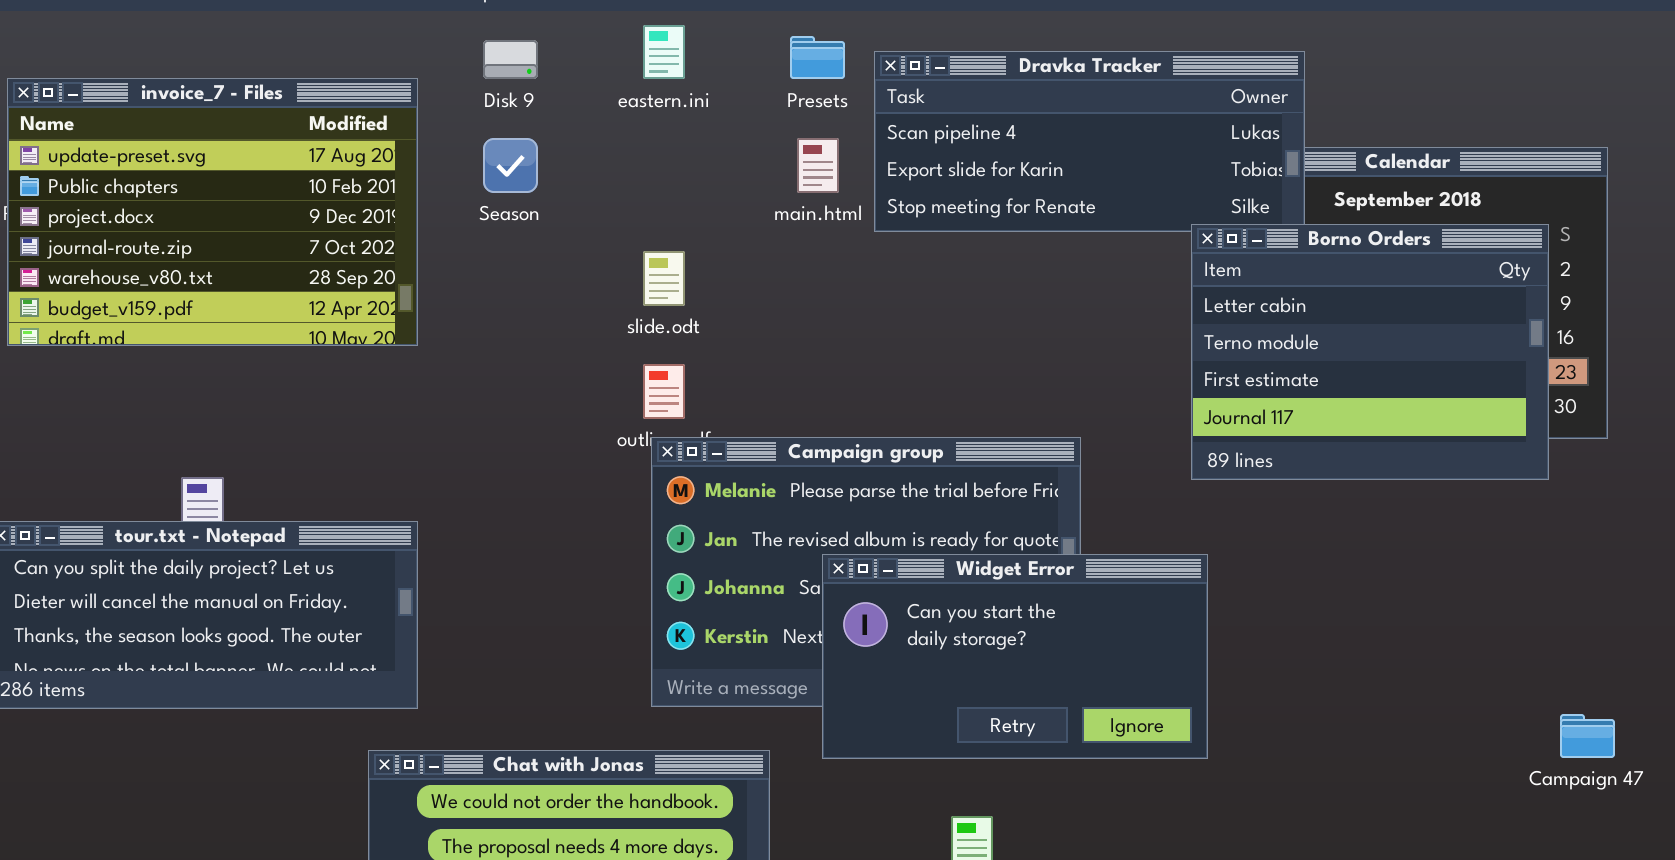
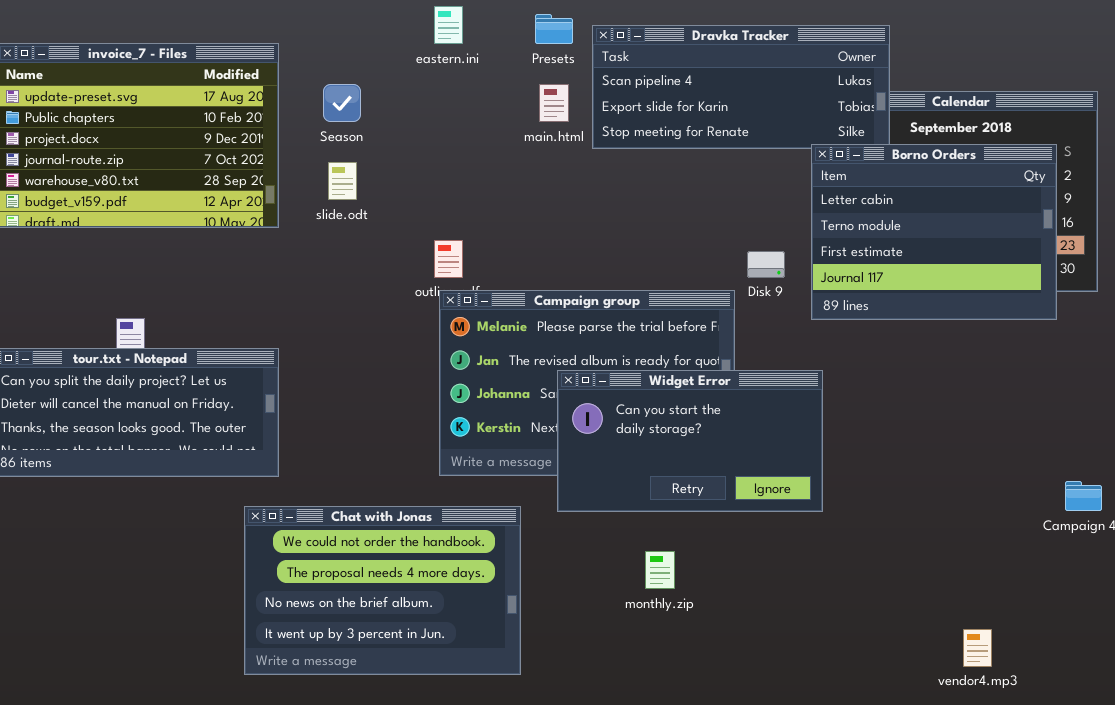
Disk 9: [483,40,538,79] -> [747,251,785,278], moved
slide.odt: [643,251,685,306] -> [328,162,357,200], moved

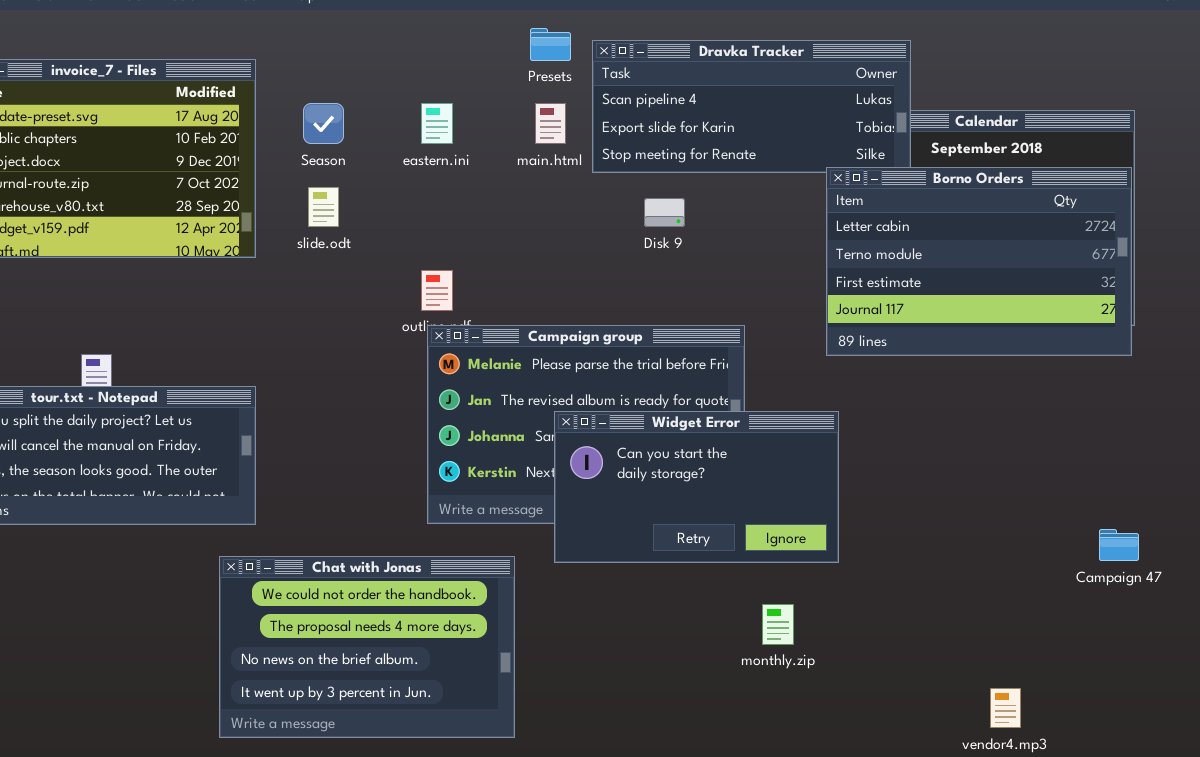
eastern.ini: [434,6,463,44] -> [421,103,453,144], moved
Borno Orders: [811,144,1057,320] -> [826,167,1132,356], resized
Disk 9: [747,251,785,278] -> [644,198,685,227], moved
monthly.zip: [645,551,675,589] -> [762,604,794,645], moved

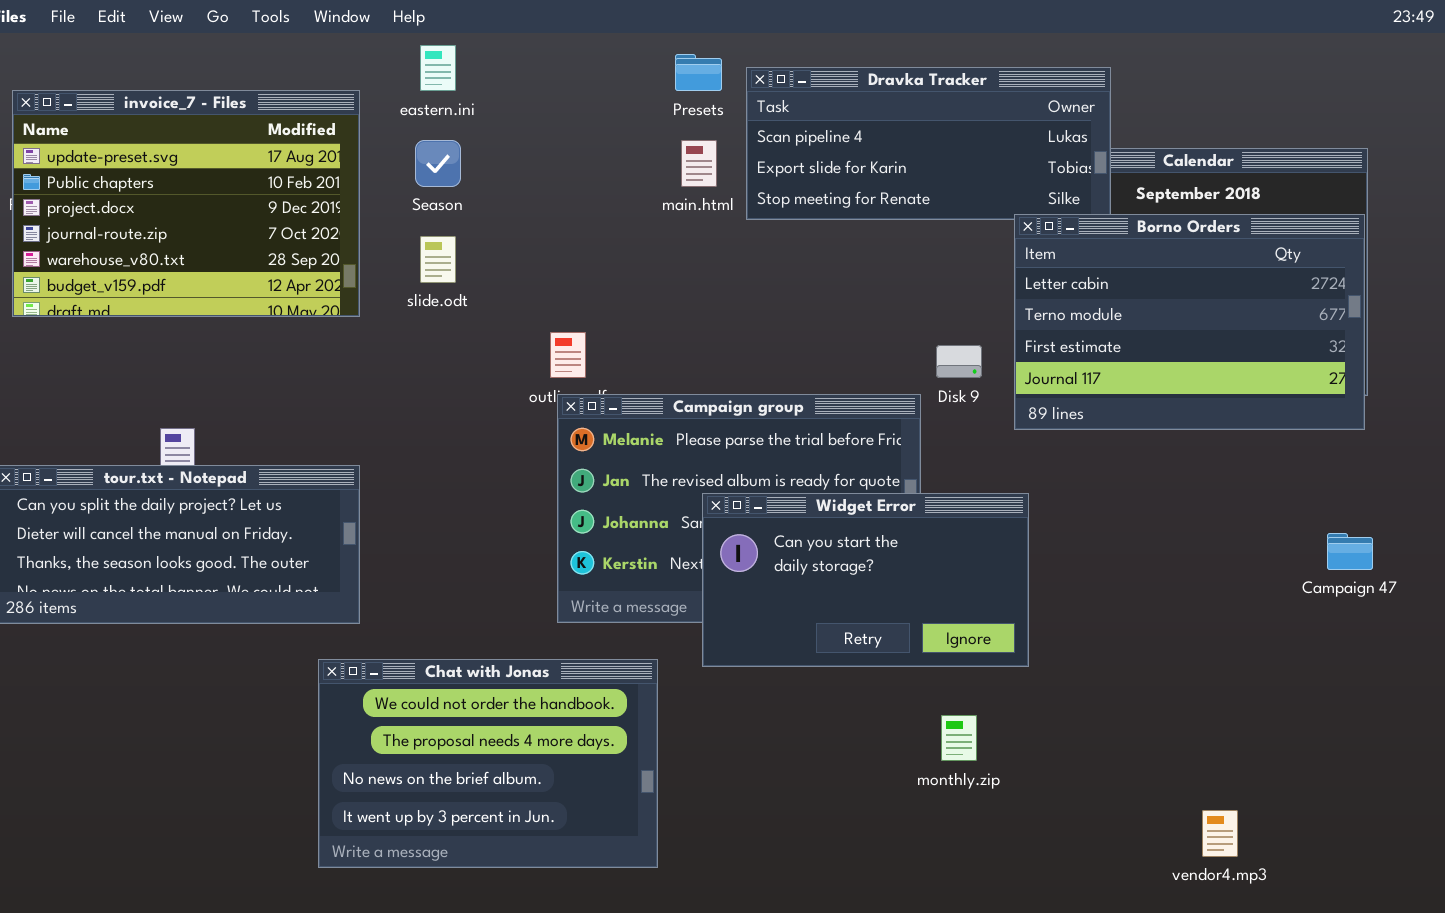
eastern.ini: [421,103,453,144] -> [420,45,456,91], moved
Disk 9: [644,198,685,227] -> [936,345,982,378], moved
Campaign 47: [1099,529,1139,561] -> [1327,533,1373,570], moved

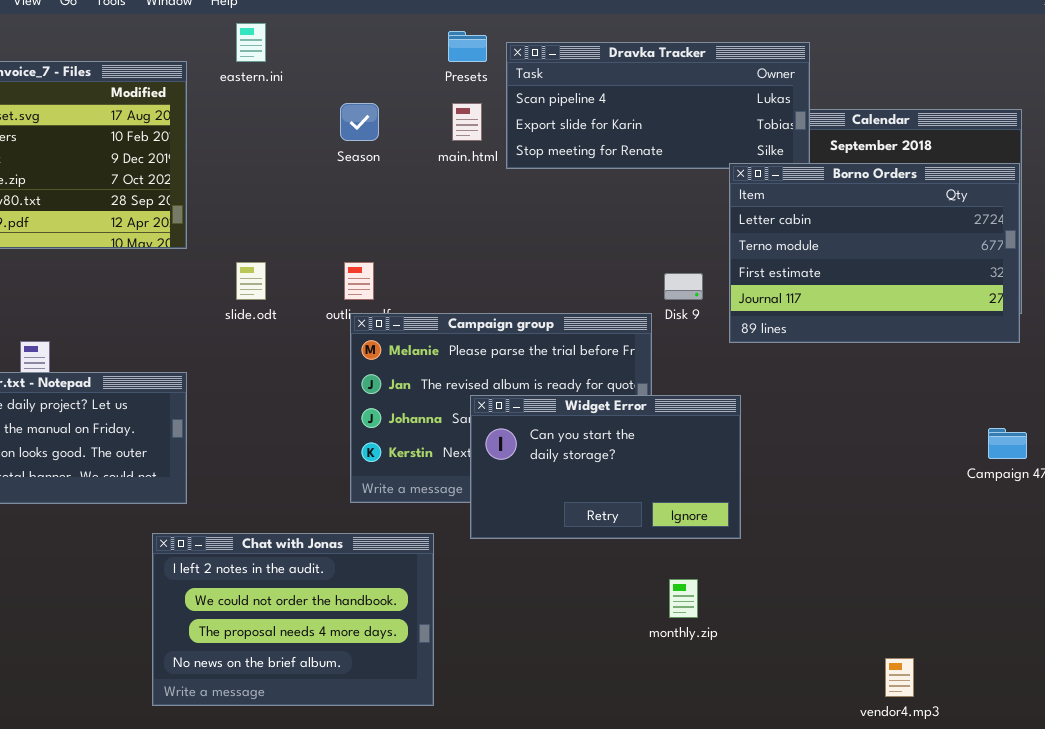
Season: [415,140,461,187] -> [340,103,379,141], moved
slide.odt: [420,236,456,283] -> [236,262,266,300], moved
Chat with Jonas: [318,659,658,868] -> [152,533,434,706], scrolled up 1 row

